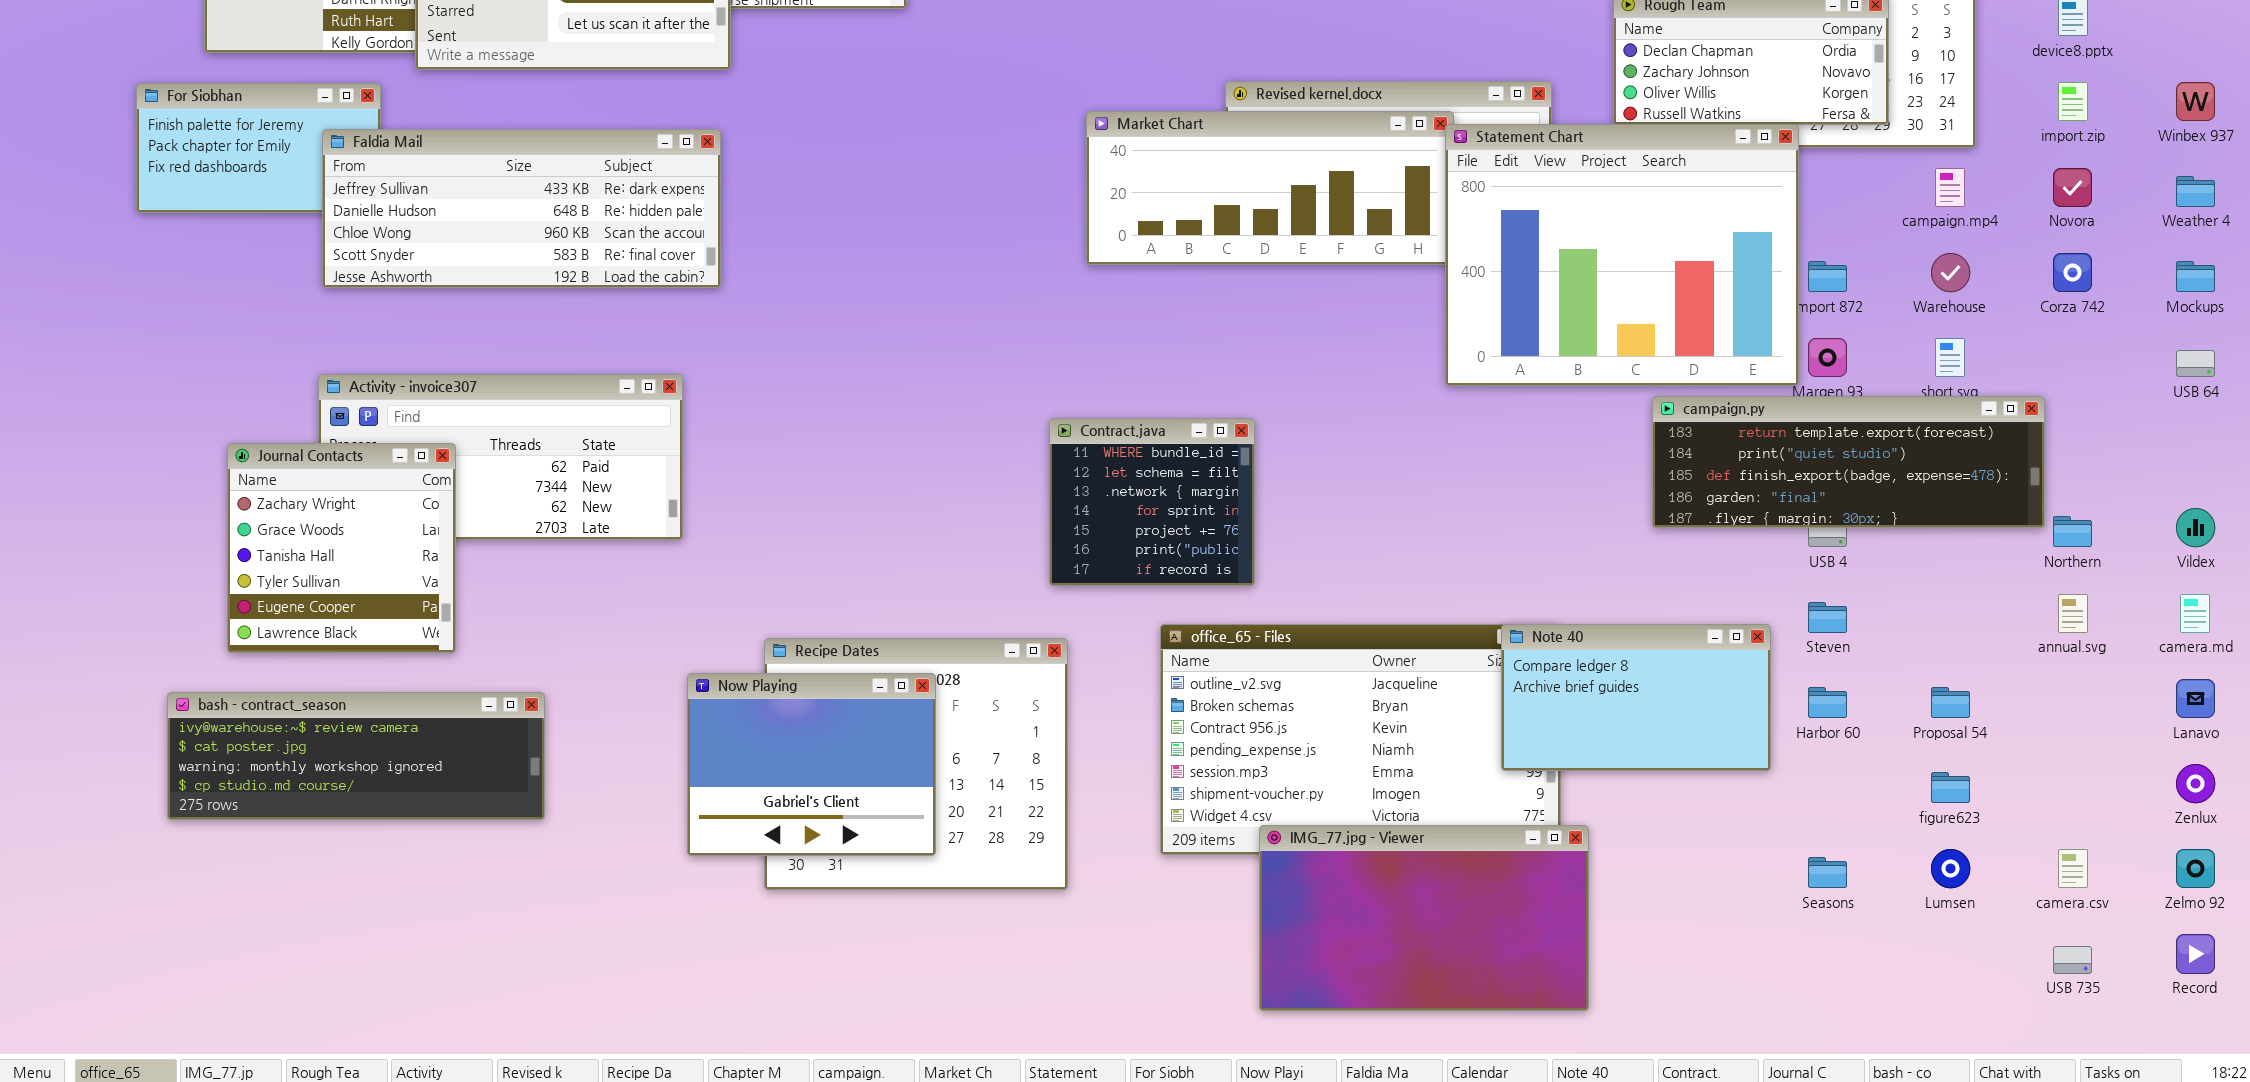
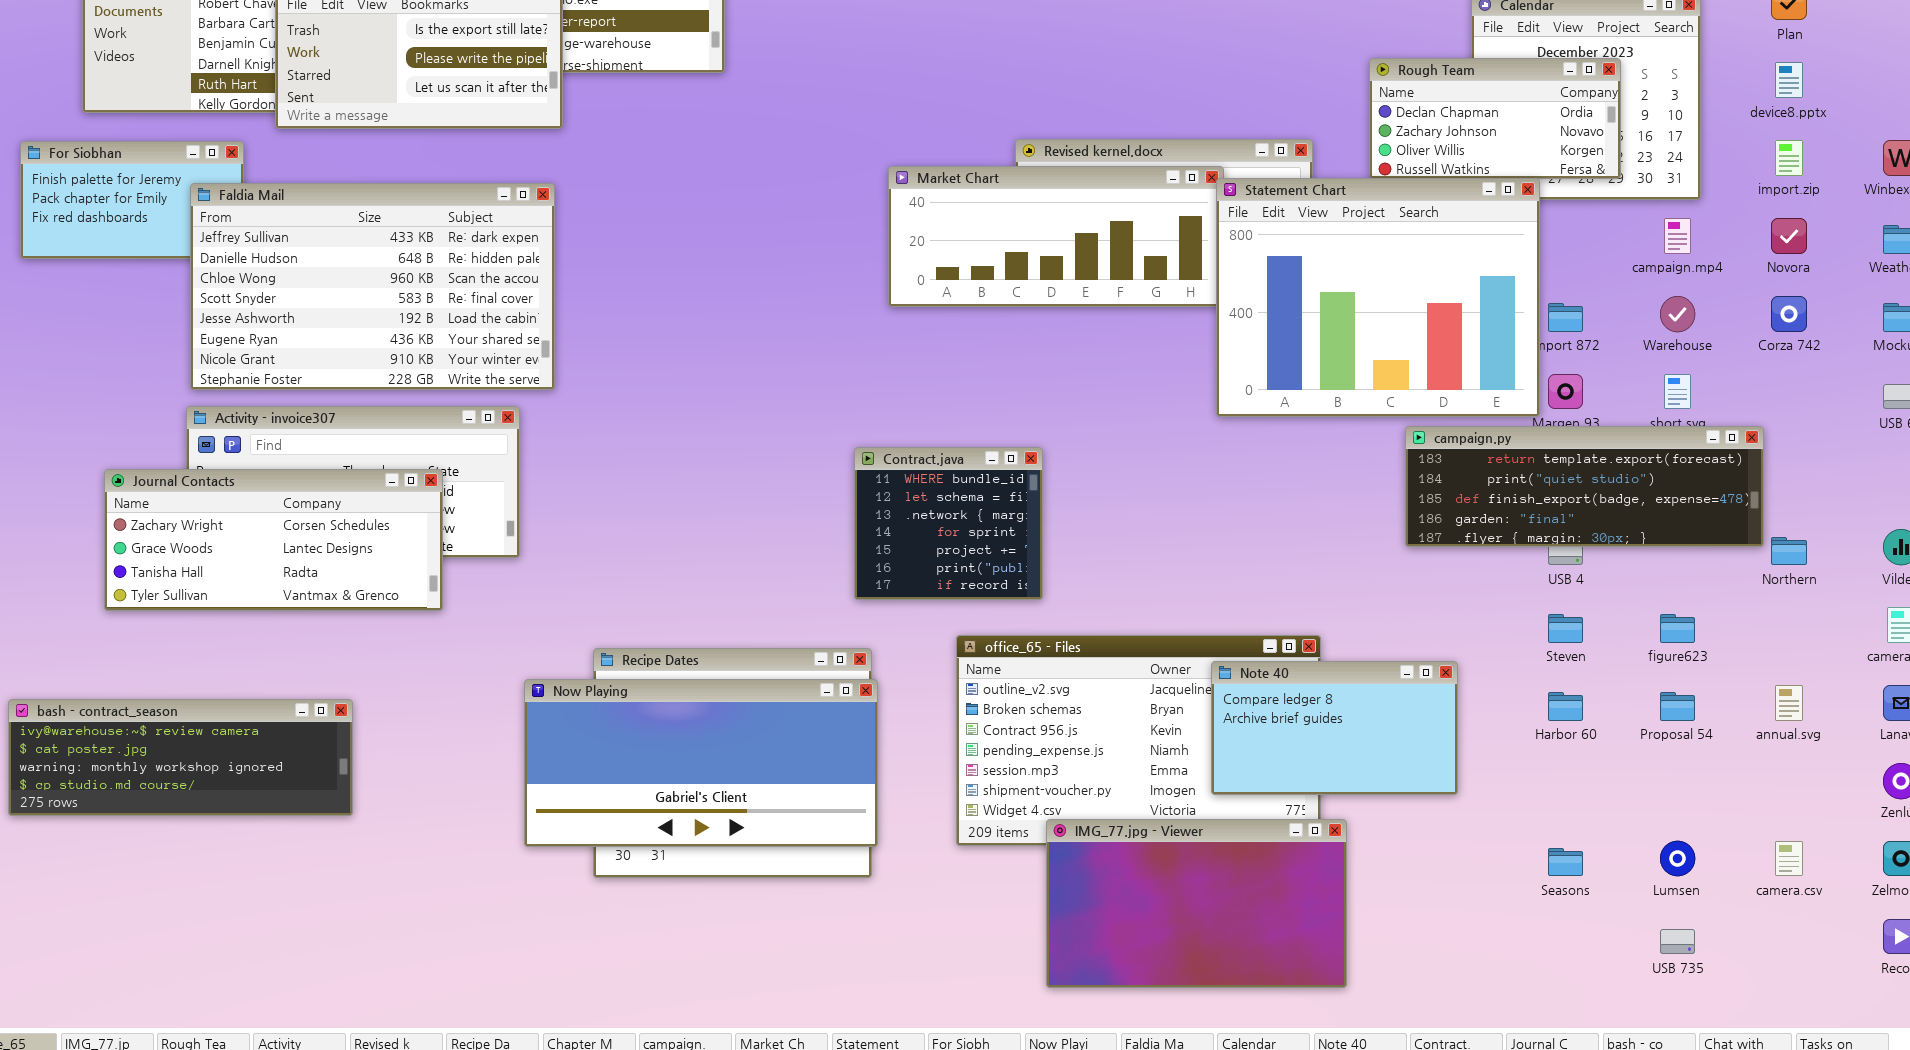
Faldia Mail: [322,129,721,288] -> [190,183,555,390], resized
Journal Contacts: [227,443,456,653] -> [104,469,443,611], resized
annual.svg: [2058,594,2088,633] -> [1775,685,1803,721], moved
Note 40: [1501,624,1771,771] -> [1211,661,1458,795], moved
Now Playing: [687,673,936,856] -> [524,679,878,847], resized
bash - contract_season: [167,692,545,820] -> [8,699,353,816], moved
figure623: [1931,772,1970,803] -> [1660,614,1695,643], moved
USB 735: [2053,946,2092,974] -> [1660,929,1695,954], moved

